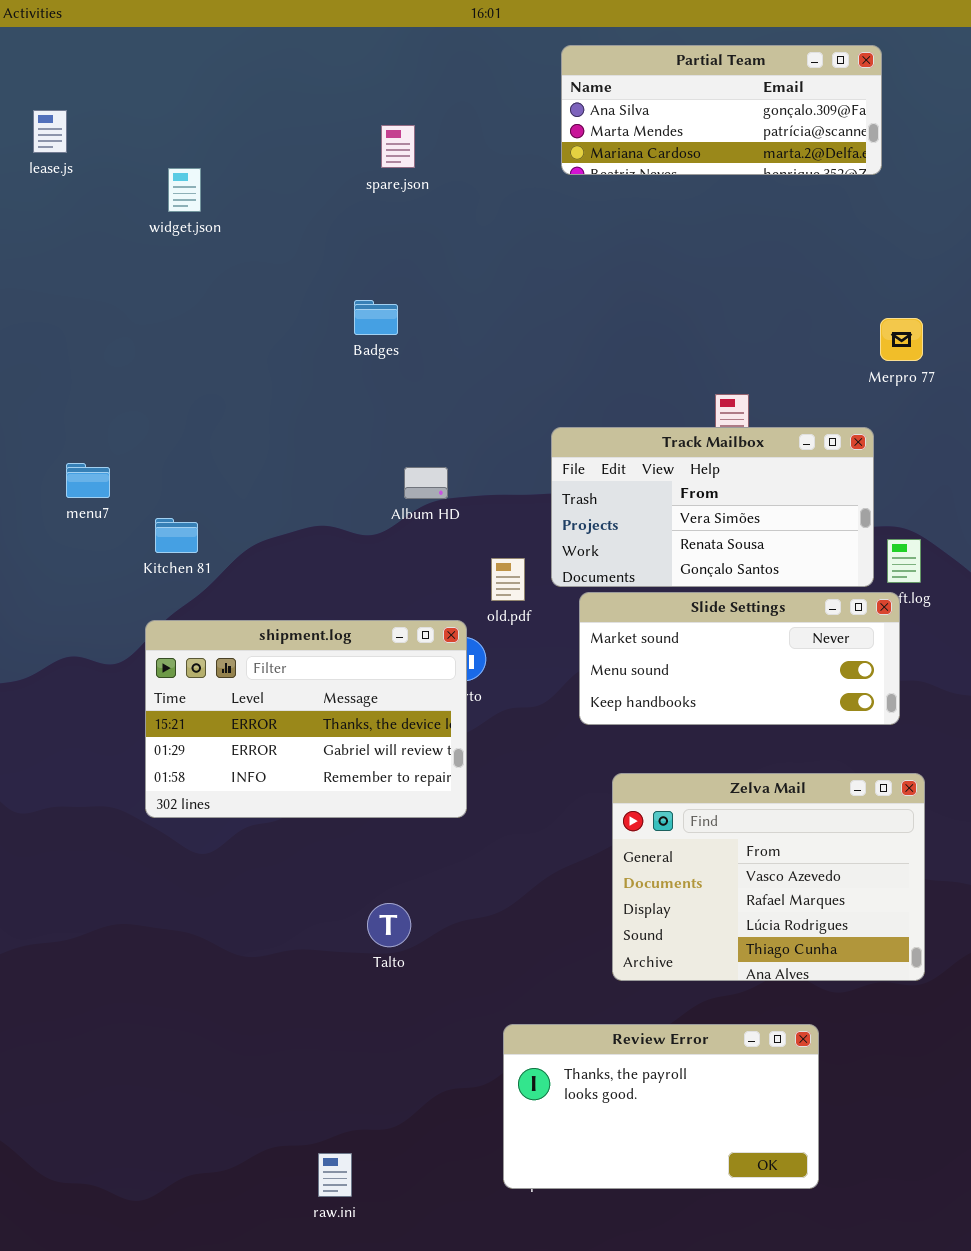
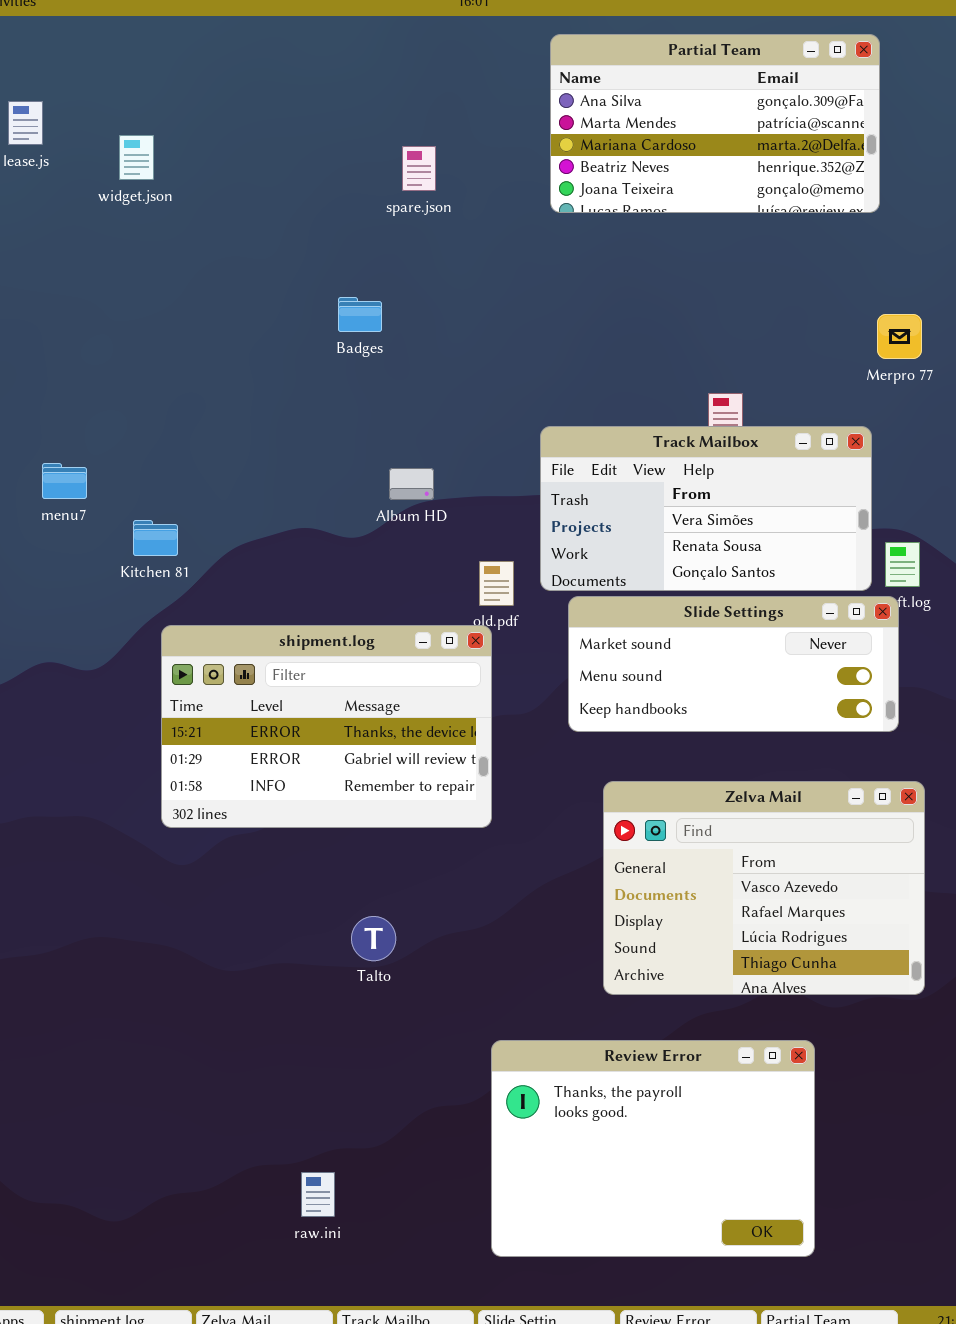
Partial Team: [561,45,882,175] -> [550,34,880,213], resized
spare.json: [381,125,415,168] -> [402,146,436,191], moved
widget.json: [168,168,201,212] -> [119,135,154,180], moved
shipment.log: [145,620,467,818] -> [161,625,492,828], moved
Review Error: [503,1024,819,1189] -> [491,1040,815,1257], resized

